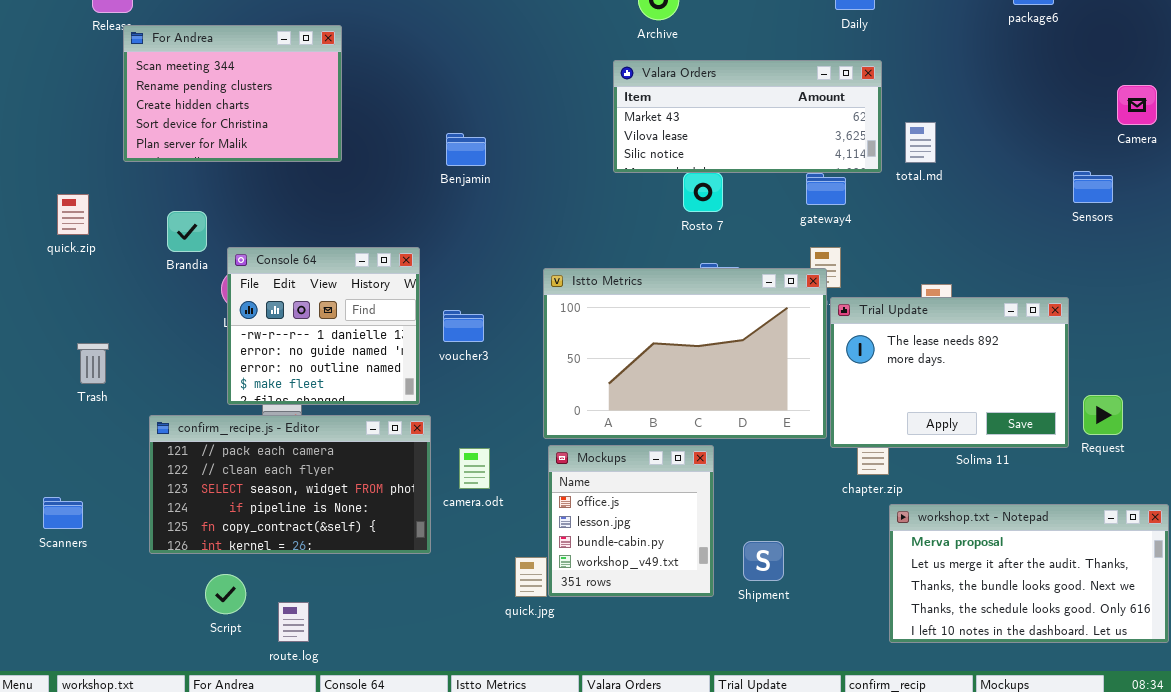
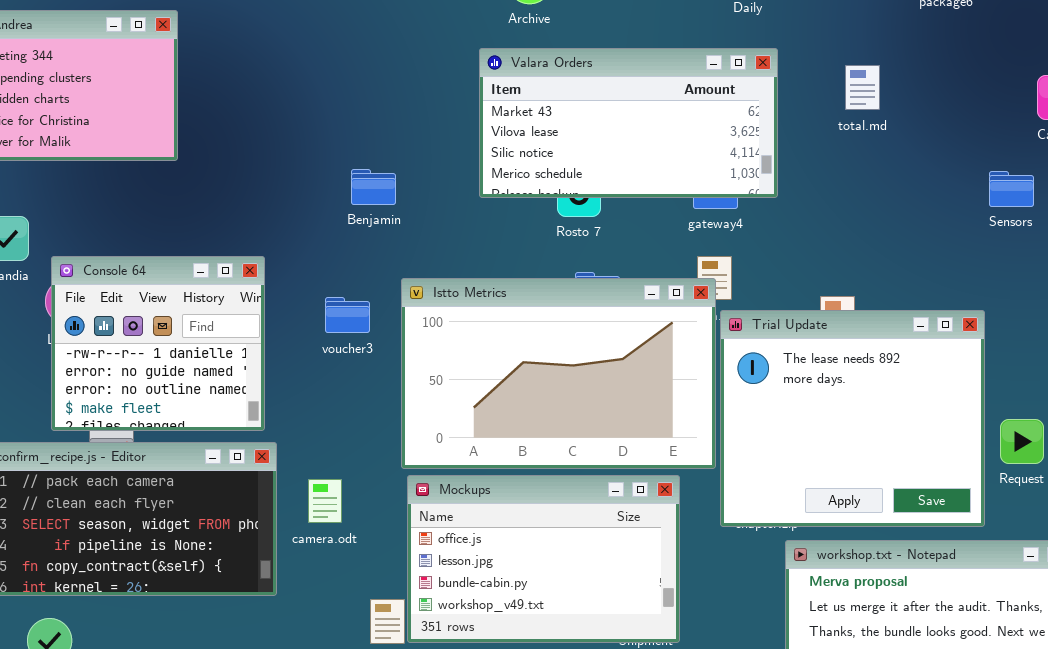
Valara Orders: [613,60,882,173] -> [479,48,778,198], resized
total.md: [905,122,936,163] -> [845,65,880,110], moved
Benjamin: [446,133,486,166] -> [351,169,396,205], moved
Trial Update: [830,297,1069,448] -> [720,310,985,527], resized
voucher3: [443,310,484,342] -> [325,297,370,333], moved
Mockups: [548,445,714,597] -> [407,475,680,643], resized

